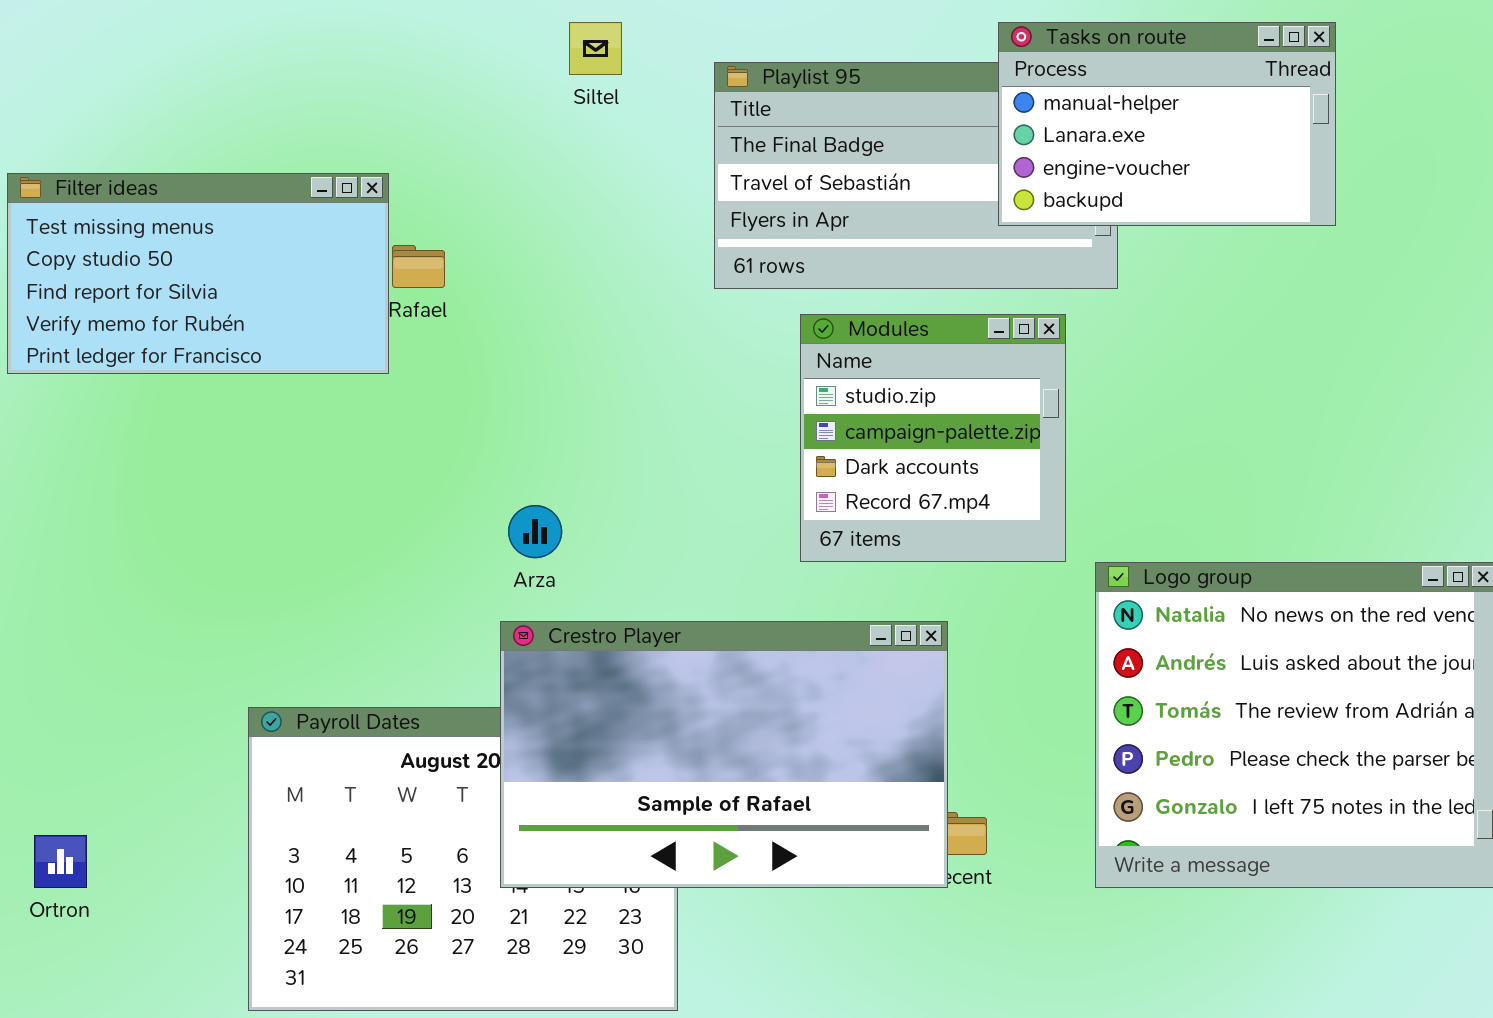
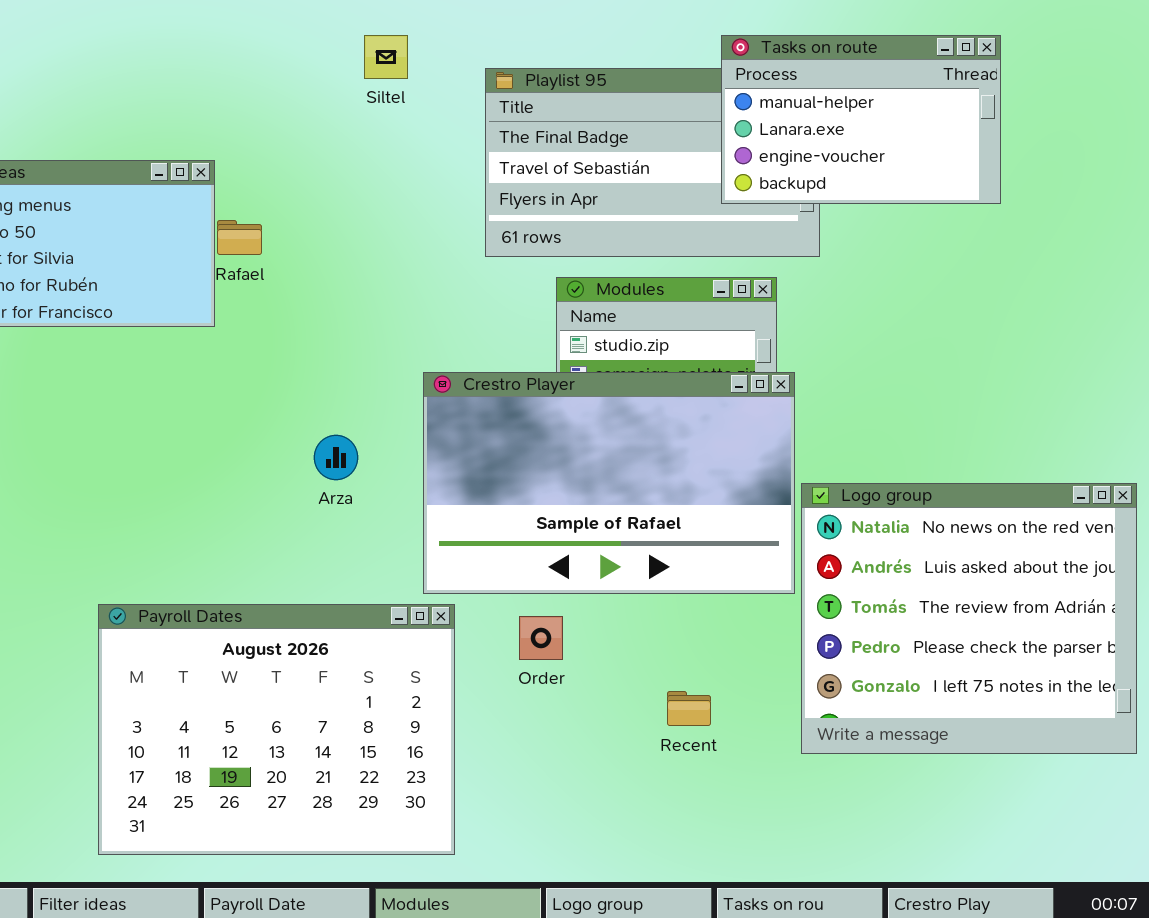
Crestro Player: [500,621,948,888] -> [423,372,795,594], moved

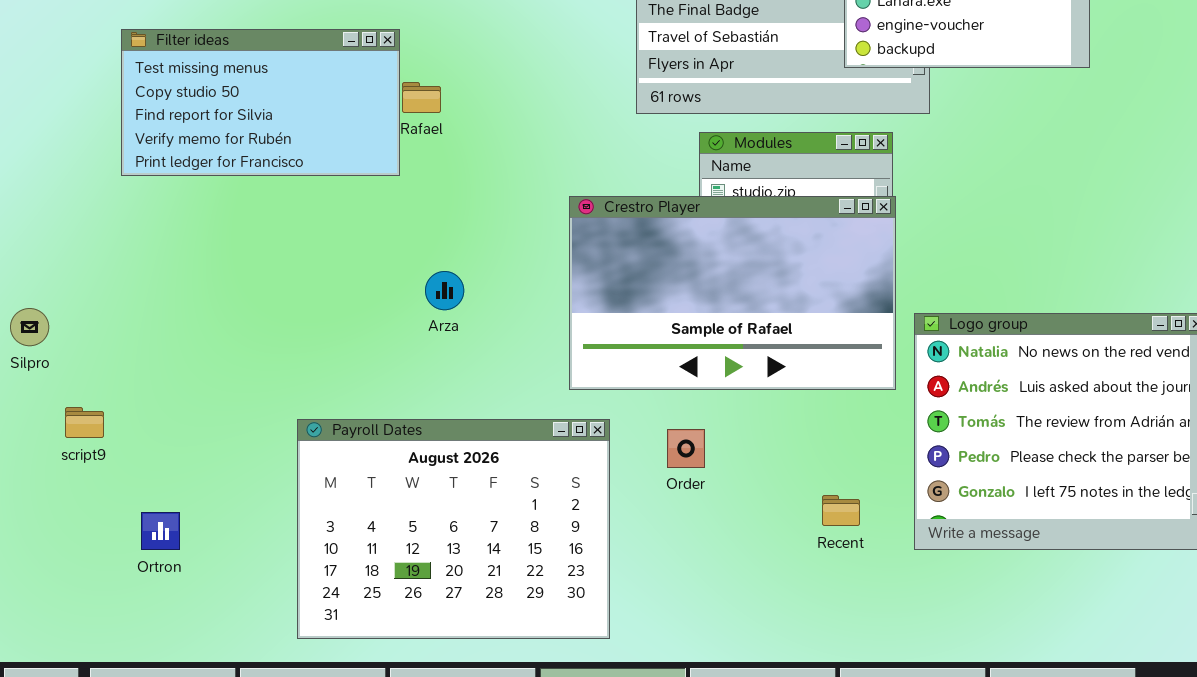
Crestro Player: [423,372,795,594] -> [569,196,896,390], moved
Arza: [314,435,358,480] -> [425,271,464,310], moved
Recent: [667,691,711,726] -> [822,495,860,526], moved

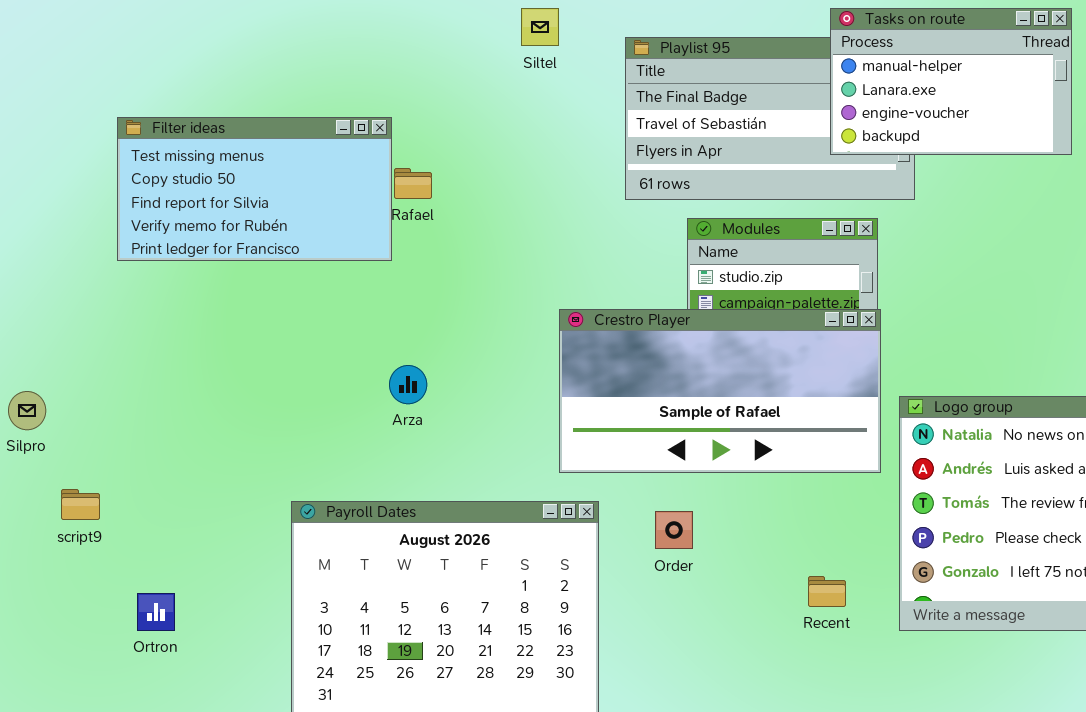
Crestro Player: [569,196,896,390] -> [559,309,881,473], resized
Arza: [425,271,464,310] -> [389,365,427,404], moved

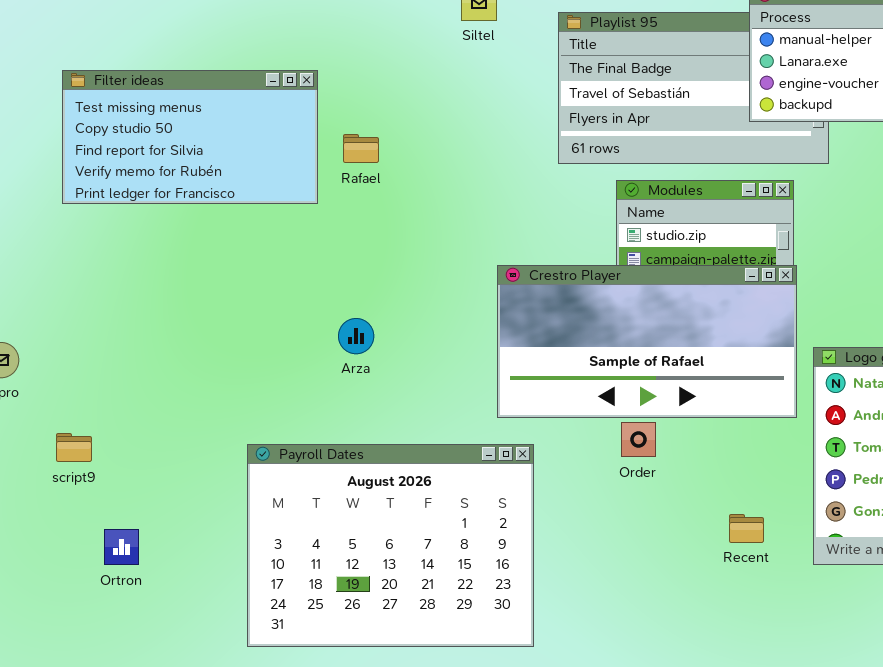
Filter ideas: [117,117,392,261] -> [62,70,318,204], moved
script9: [61,489,100,520] -> [56,433,92,462], moved
Order: [655,511,693,549] -> [621,422,656,457], moved

